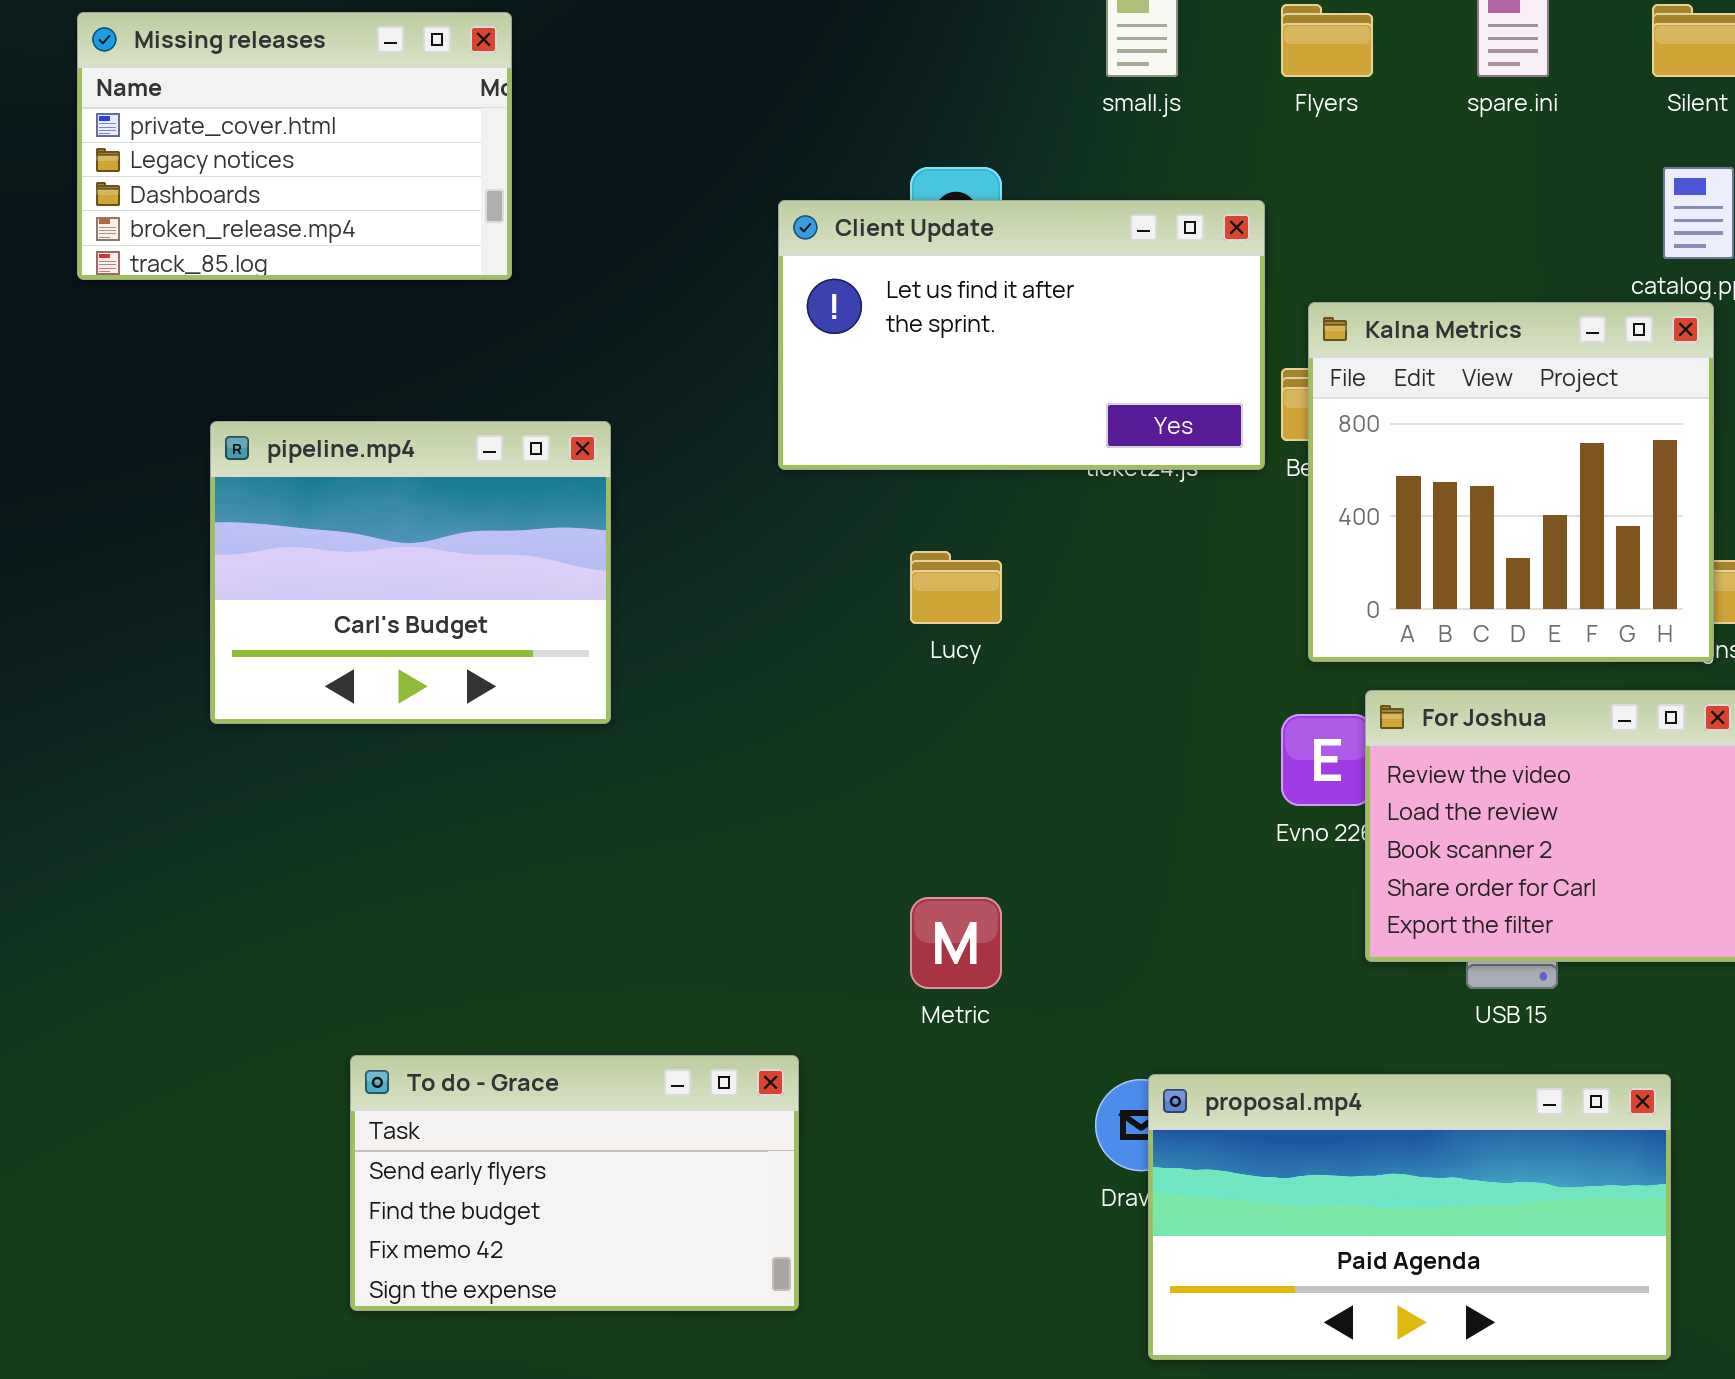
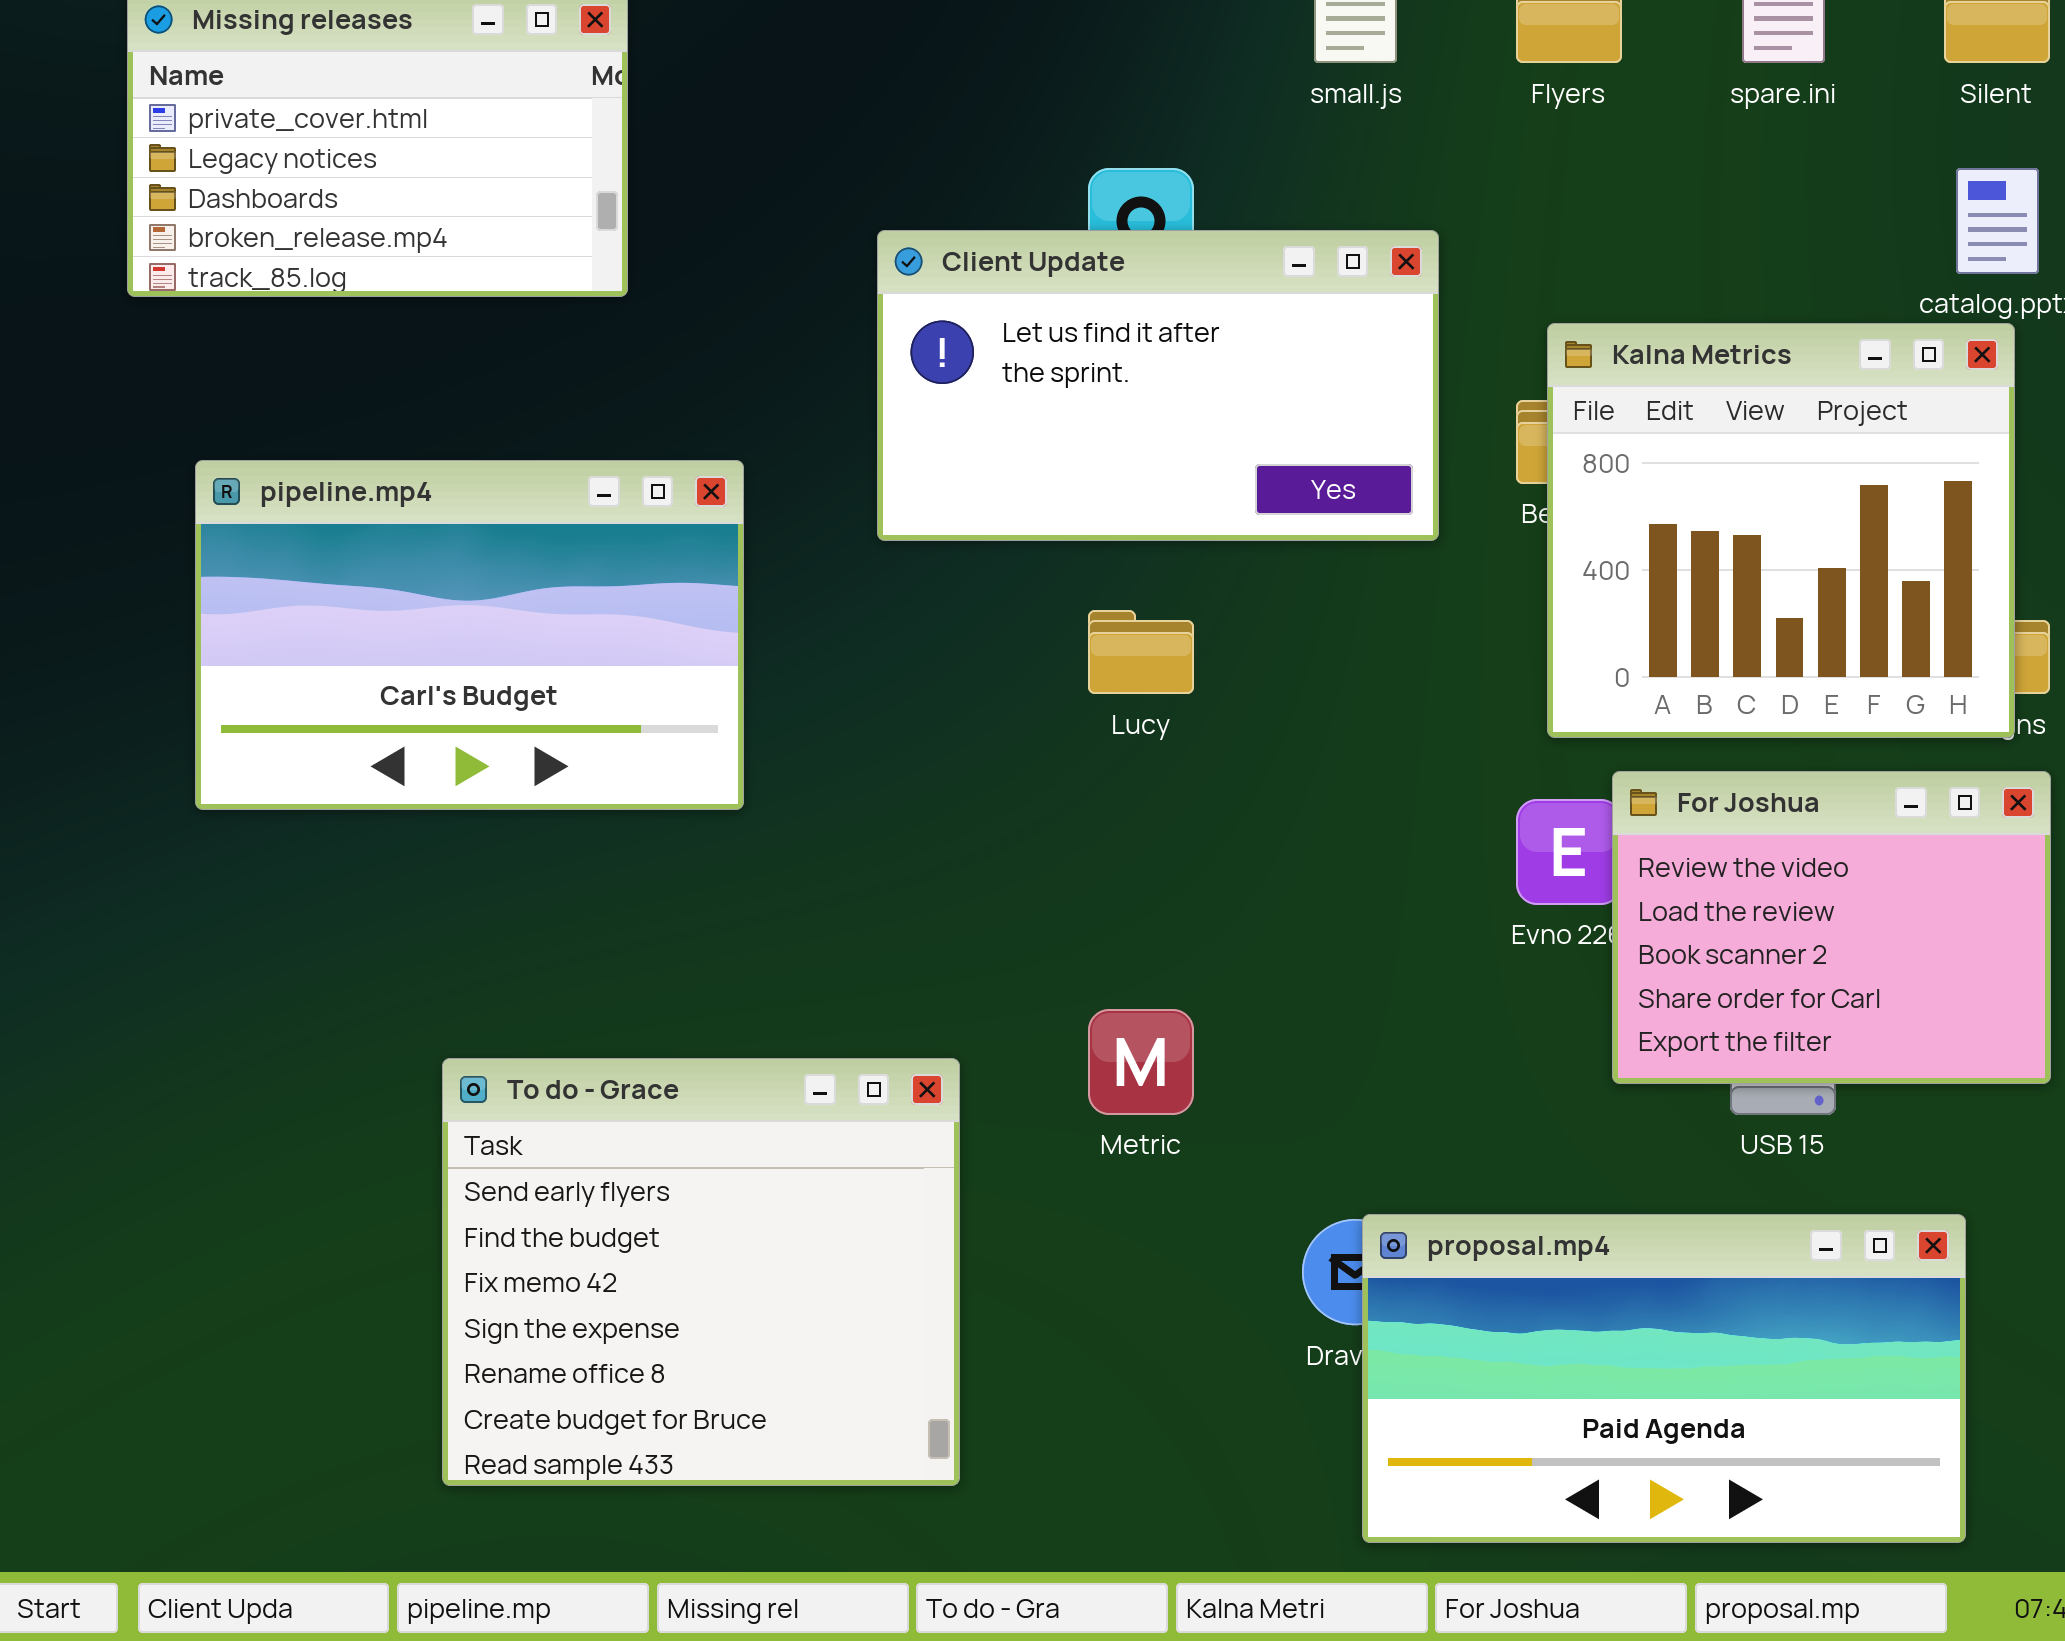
Client Update: [778,200,1265,470] -> [877,230,1439,541], moved
pipeline.mp4: [210,421,611,724] -> [195,460,744,810], resized
To do - Grace: [350,1055,799,1311] -> [442,1058,960,1486], resized

